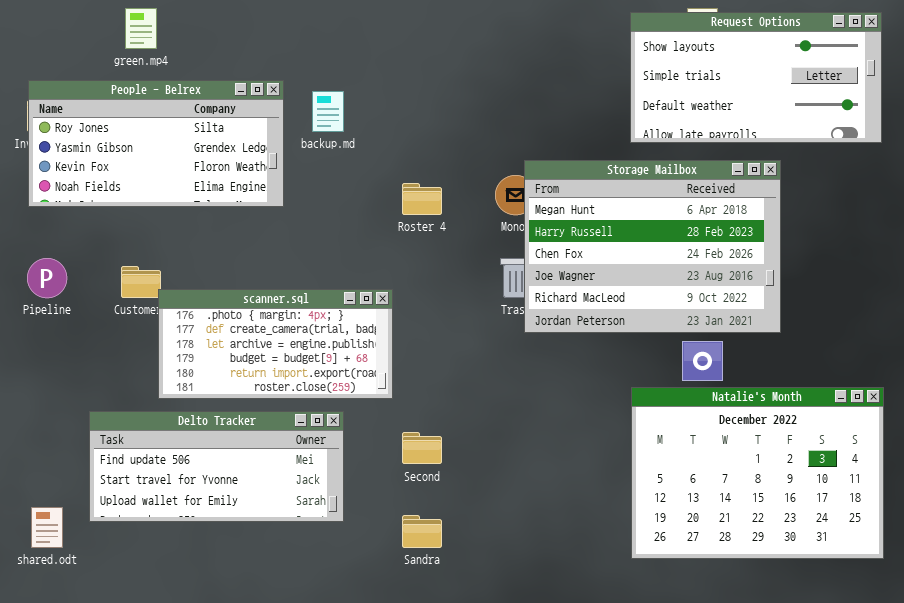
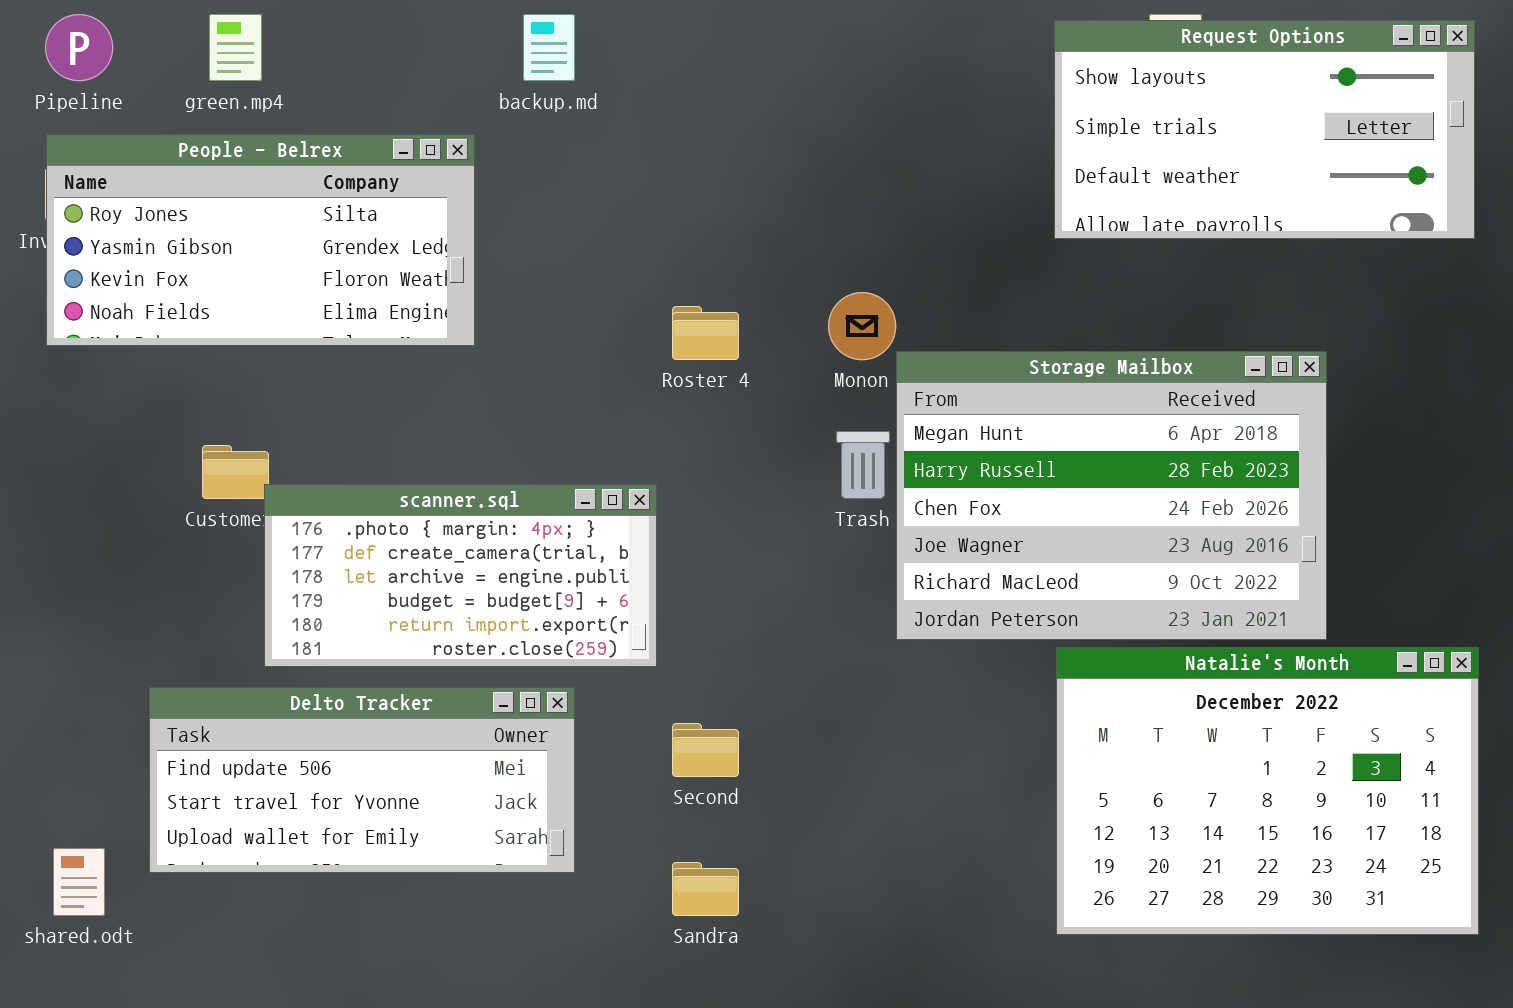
backup.md: [312,91,344,132] -> [523,14,575,81], moved
Storage Mailbox: [524,160,781,333] -> [896,351,1327,640], moved
Pipeline: [27,258,67,298] -> [45,14,113,81], moved

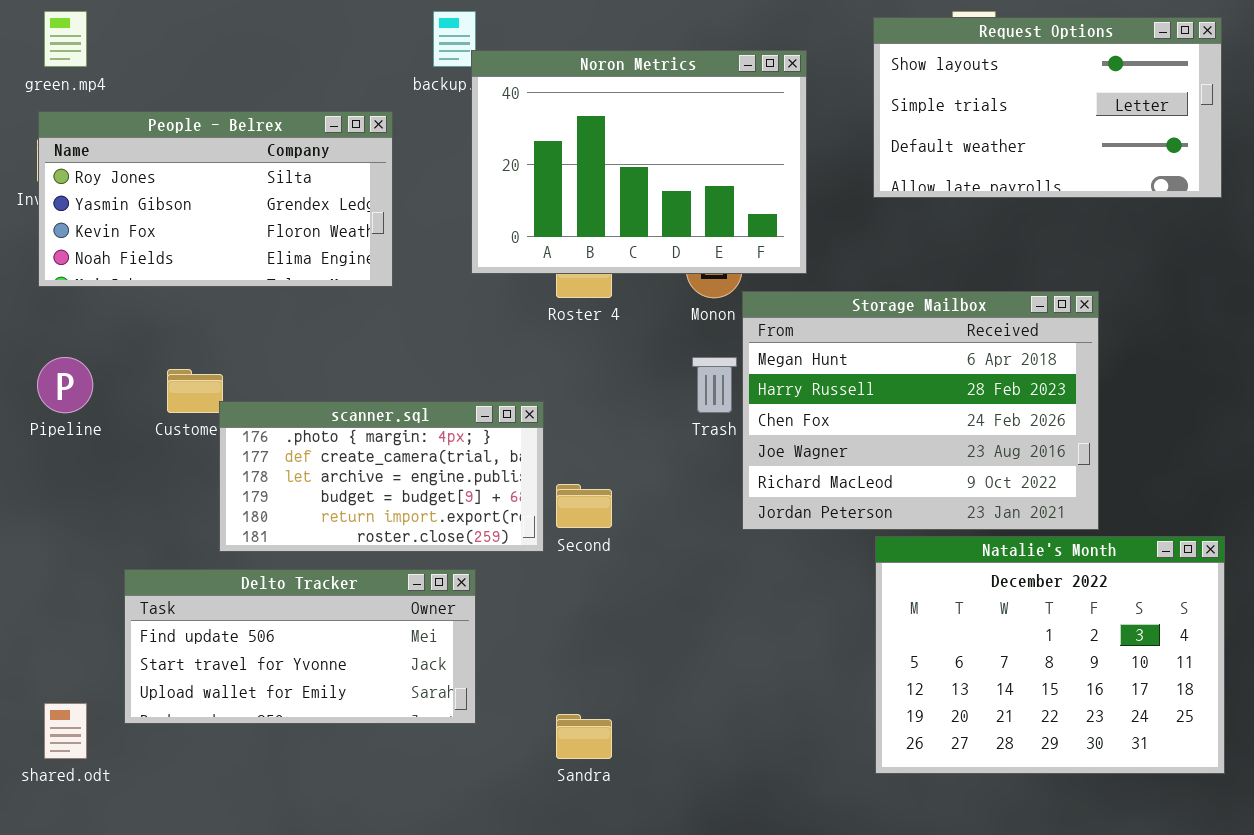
Pipeline: [45,14,113,81] -> [37,357,93,413], moved
green.mp4: [209,14,262,81] -> [44,11,87,67], moved
Noron Metrics: none -> [471,50,807,274], opened
Second: [672,723,739,777] -> [556,484,612,528], moved

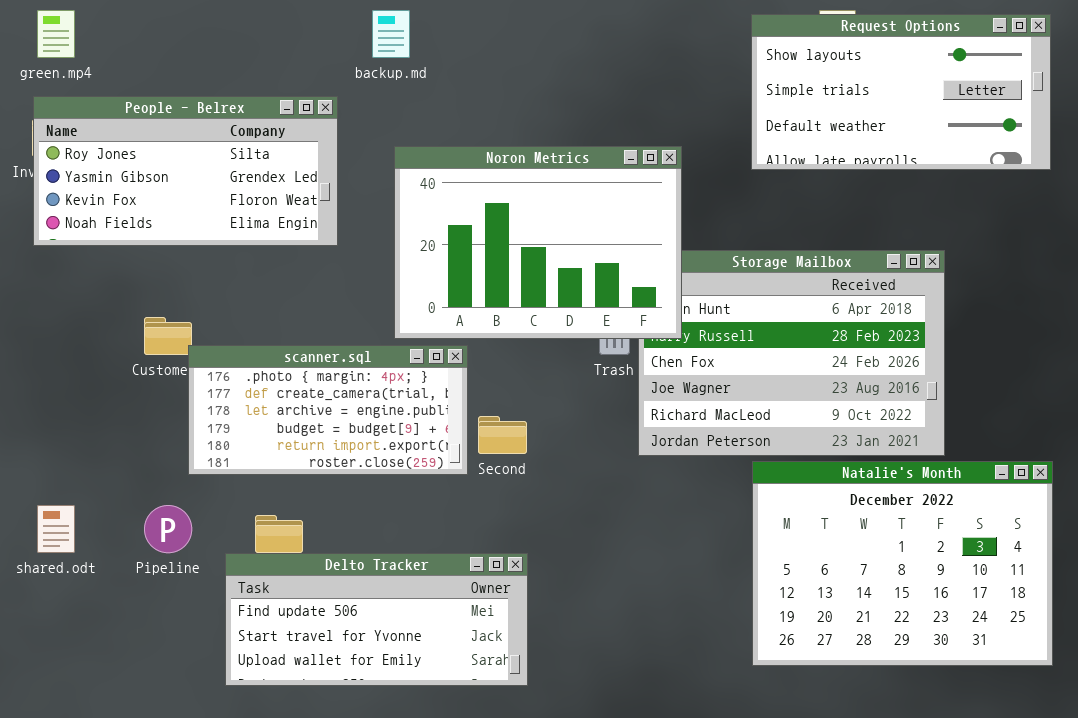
Noron Metrics: [471,50,807,274] -> [394,146,682,339], moved
Pipeline: [37,357,93,413] -> [144,505,192,553], moved
Delto Tracker: [124,569,476,724] -> [225,553,528,686], moved
shared.odt: [44,703,87,759] -> [37,505,75,553], moved

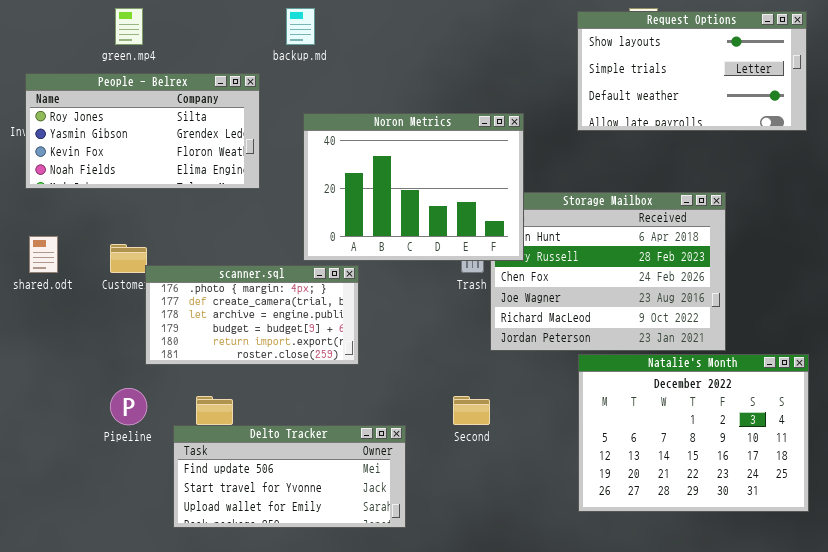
green.mp4: [37,10,75,58] -> [115,8,143,45], moved
Second: [478,416,527,454] -> [453,396,490,425], moved
shared.odt: [37,505,75,553] -> [29,236,58,273], moved

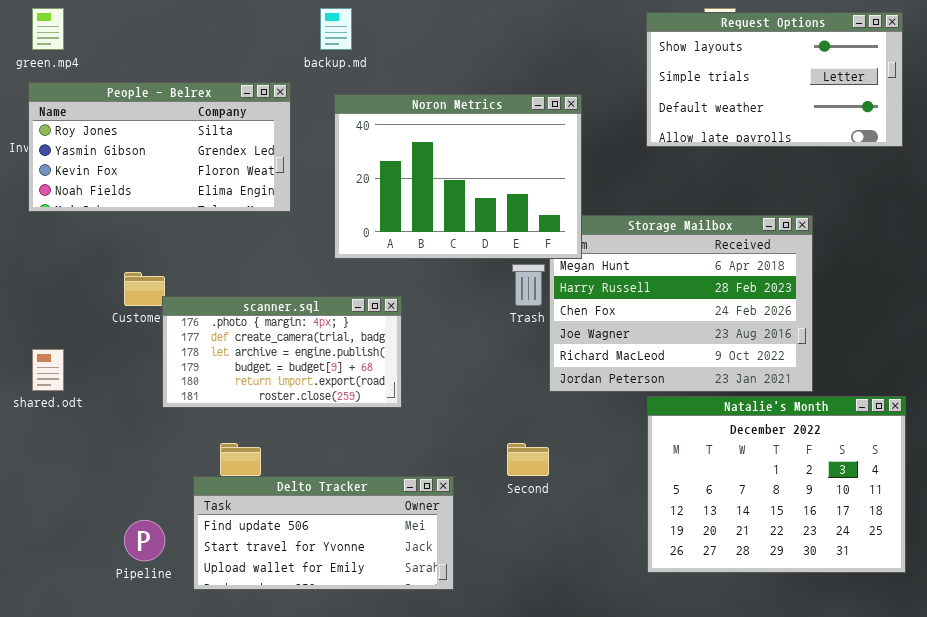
green.mp4: [115,8,143,45] -> [32,8,64,50], moved
Noron Metrics: [303,113,524,261] -> [334,94,582,259], moved
shared.odt: [29,236,58,273] -> [32,349,64,391], moved
Pipeline: [110,388,147,425] -> [124,520,165,561], moved

